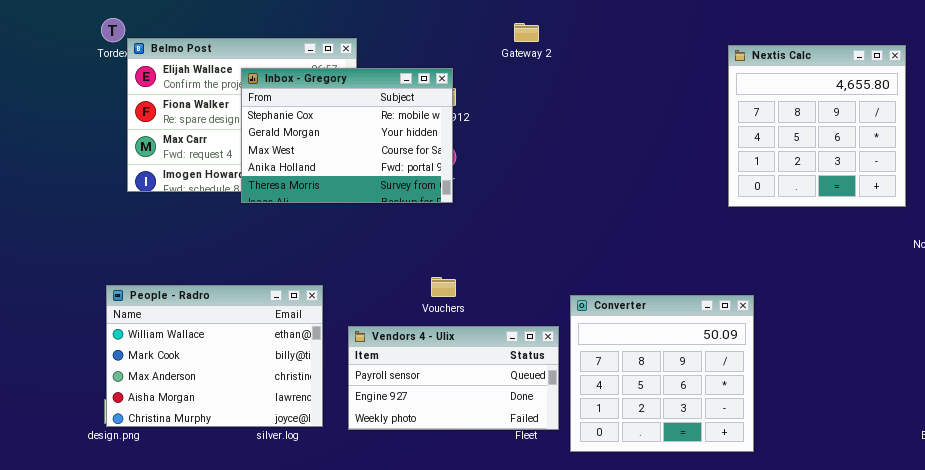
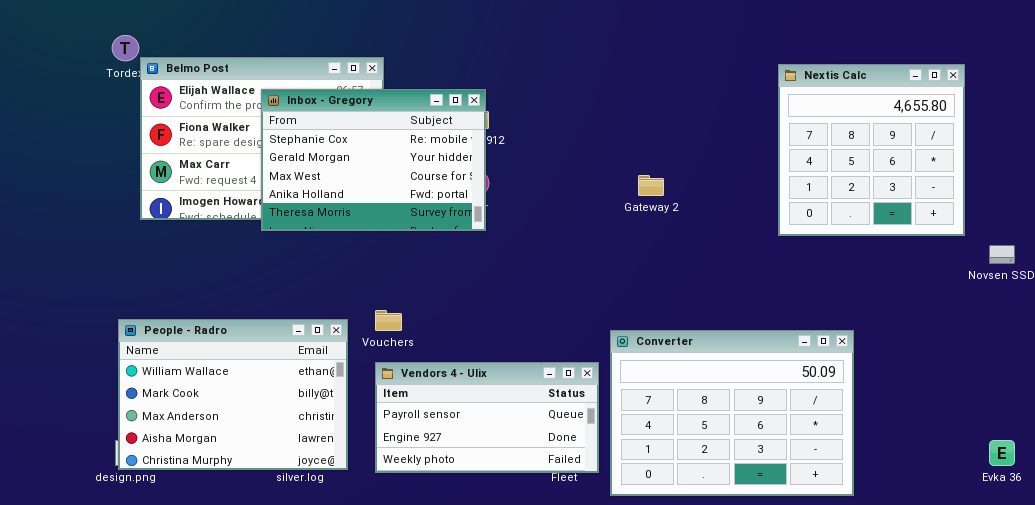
Gateway 2: [514,23,539,42] -> [638,175,664,196], moved
Vouchers: [431,277,456,297] -> [375,310,402,331], moved
Converter: [570,295,754,452] -> [610,330,854,496], resized

